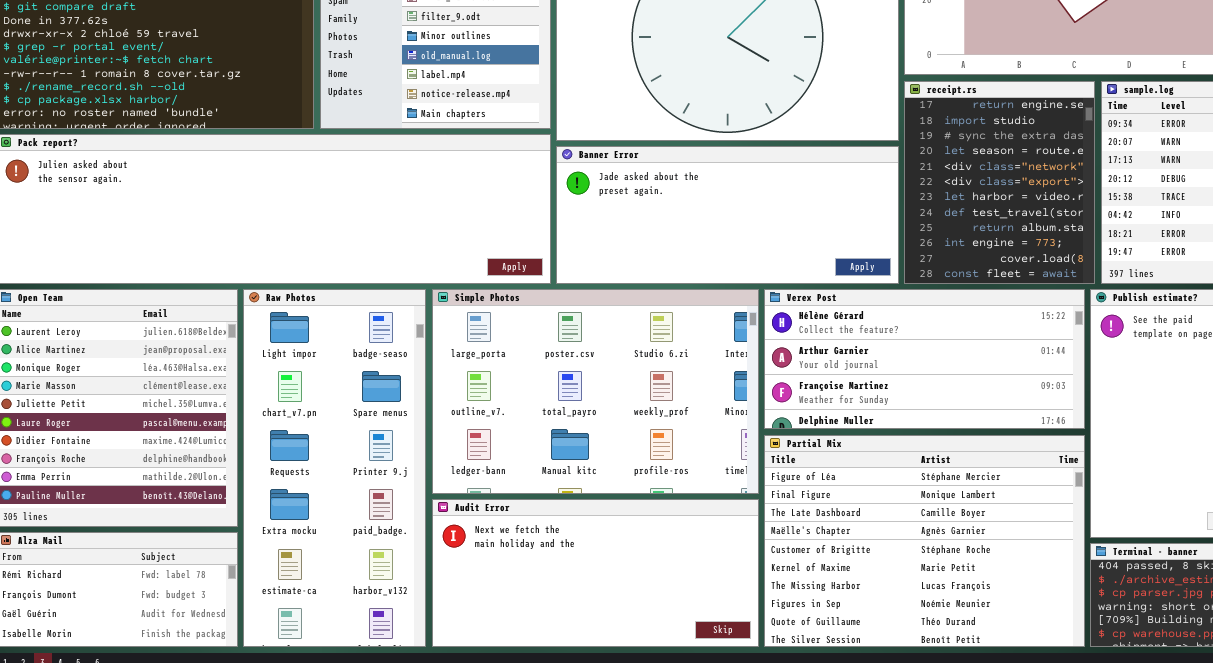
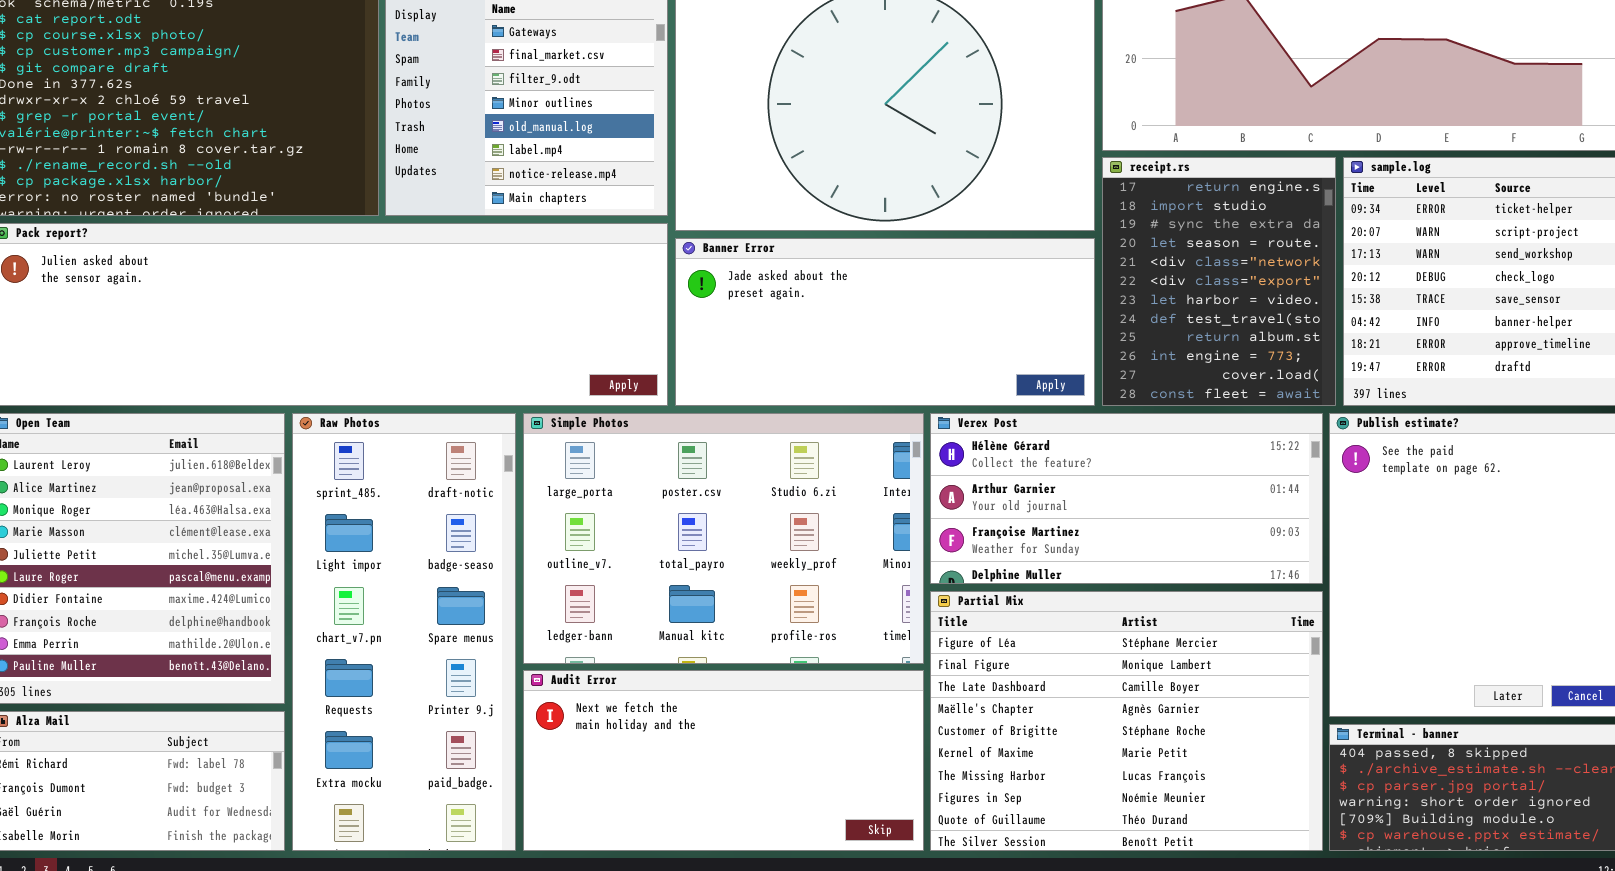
Raw Photos: [243,289,426,647] -> [292,413,516,851], scrolled up 1 row

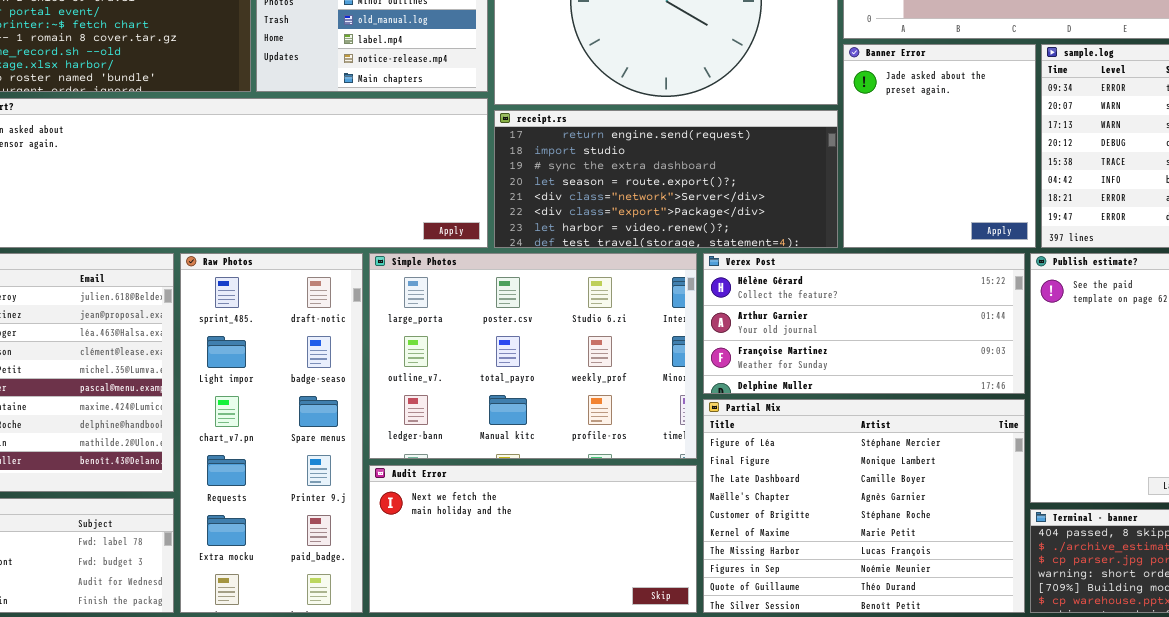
receipt.rs: [1102,157,1336,406] -> [494,110,838,248], moved, resized
Banner Error: [675,238,1095,406] -> [843,44,1036,248], moved, resized

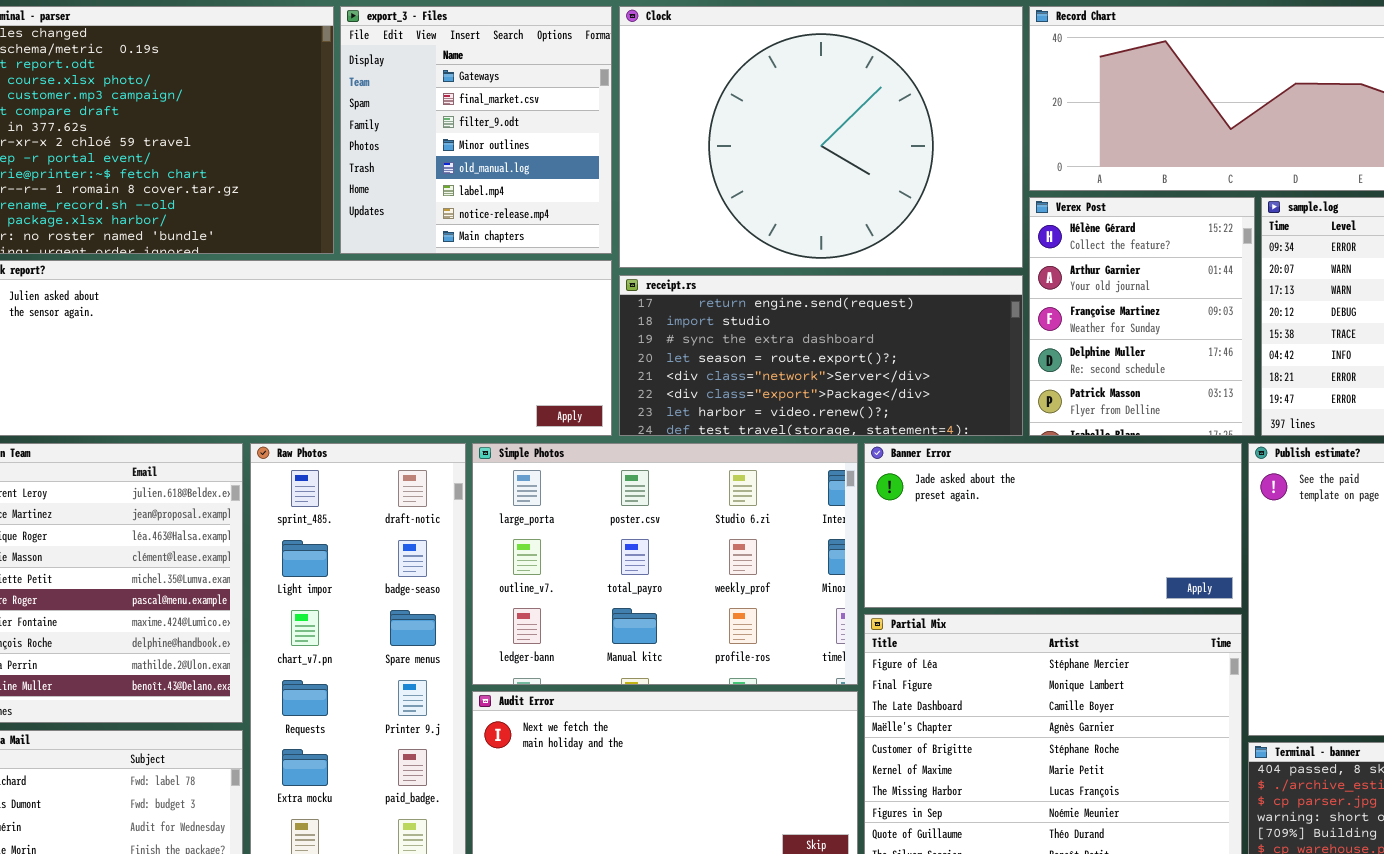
Banner Error: [843,44,1036,248] -> [864,443,1242,608], moved, resized
Verex Post: [703,253,1025,394] -> [1029,197,1255,436], moved, resized

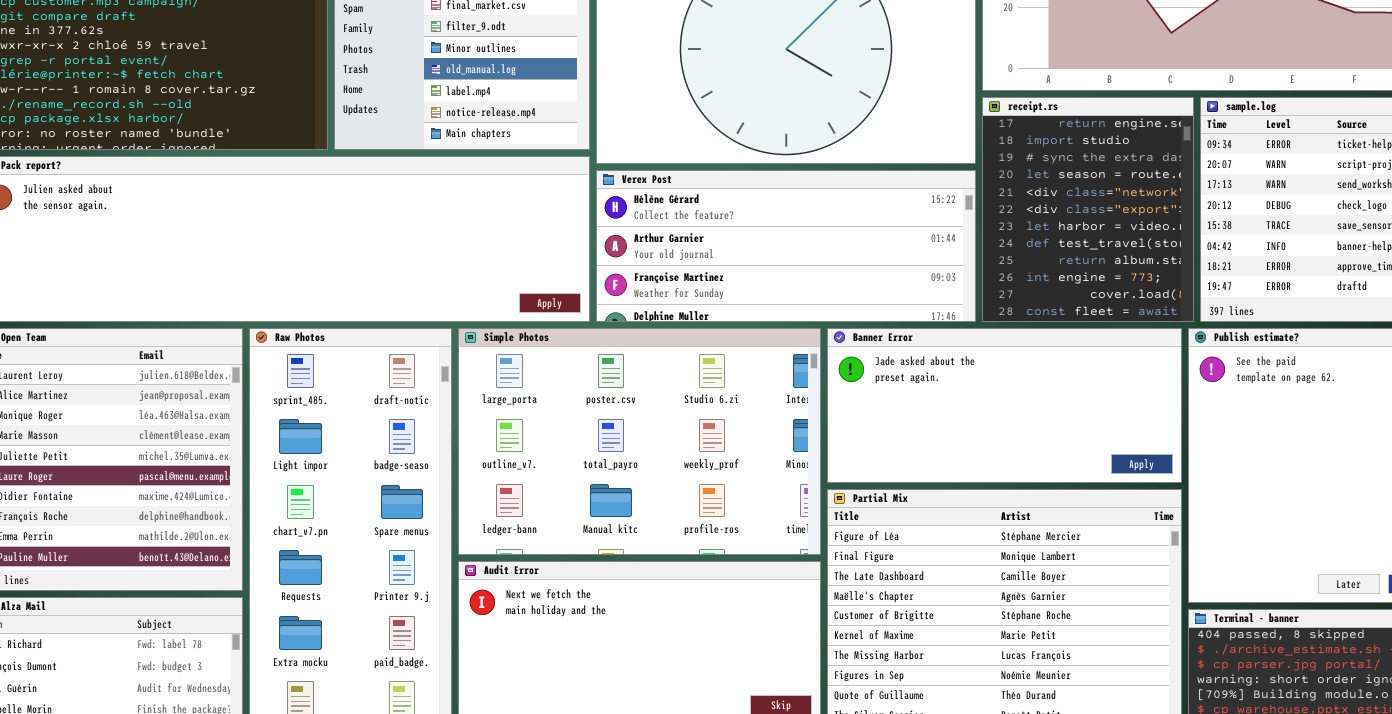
Verex Post: [1029,197,1255,436] -> [596,170,976,322], moved, resized
receipt.rs: [619,275,1023,436] -> [982,97,1194,322], moved, resized

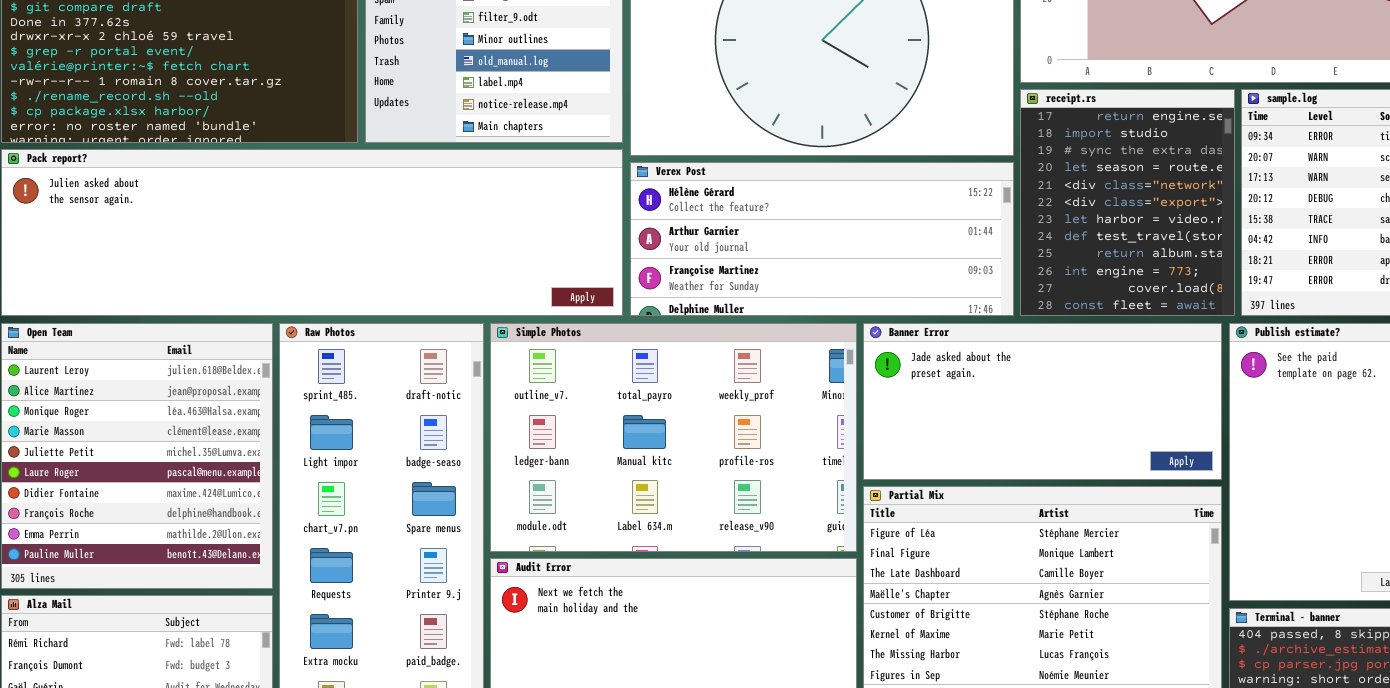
Simple Photos: [458,328,821,555] -> [490,323,857,552], scrolled down 1 row

